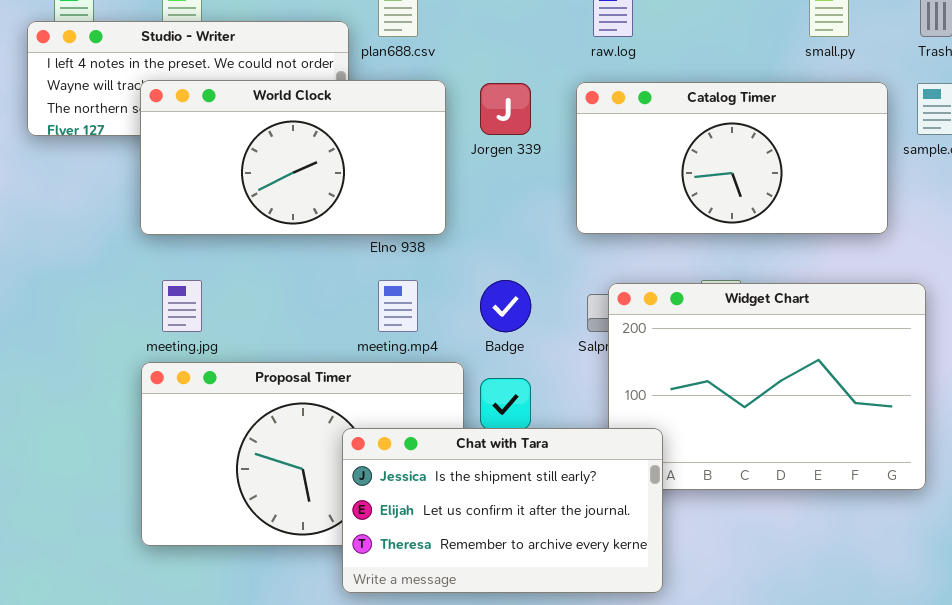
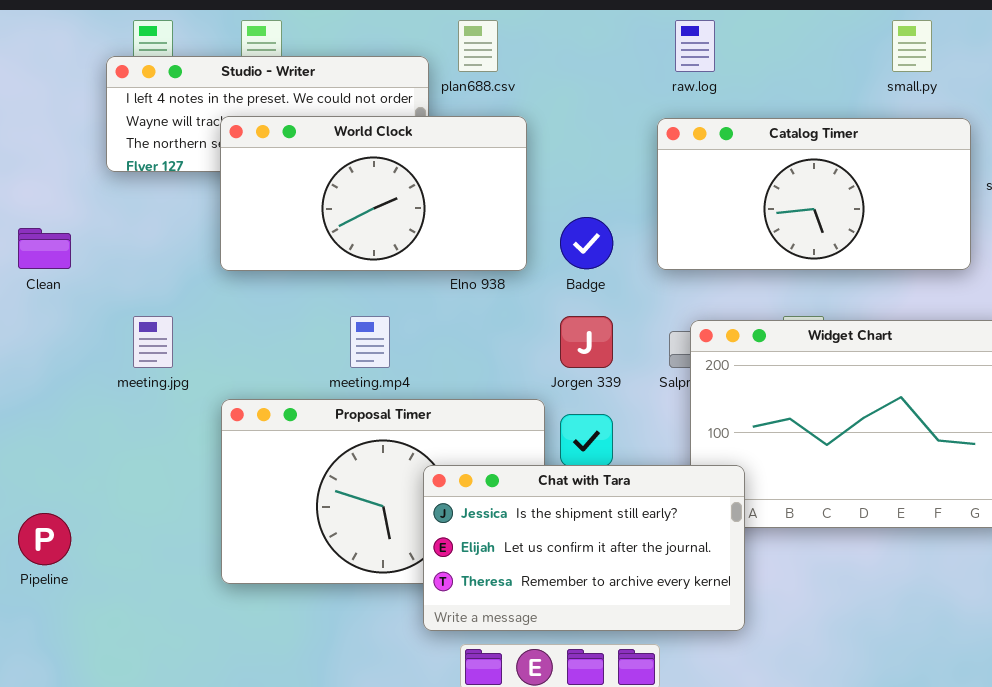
Jorgen 339: [480,83,531,135] -> [560,316,613,368], moved
meeting.jpg: [162,280,202,332] -> [133,316,173,368], moved
meeting.mp4: [378,280,418,332] -> [350,316,390,368], moved
Badge: [480,280,531,332] -> [560,217,613,269], moved

